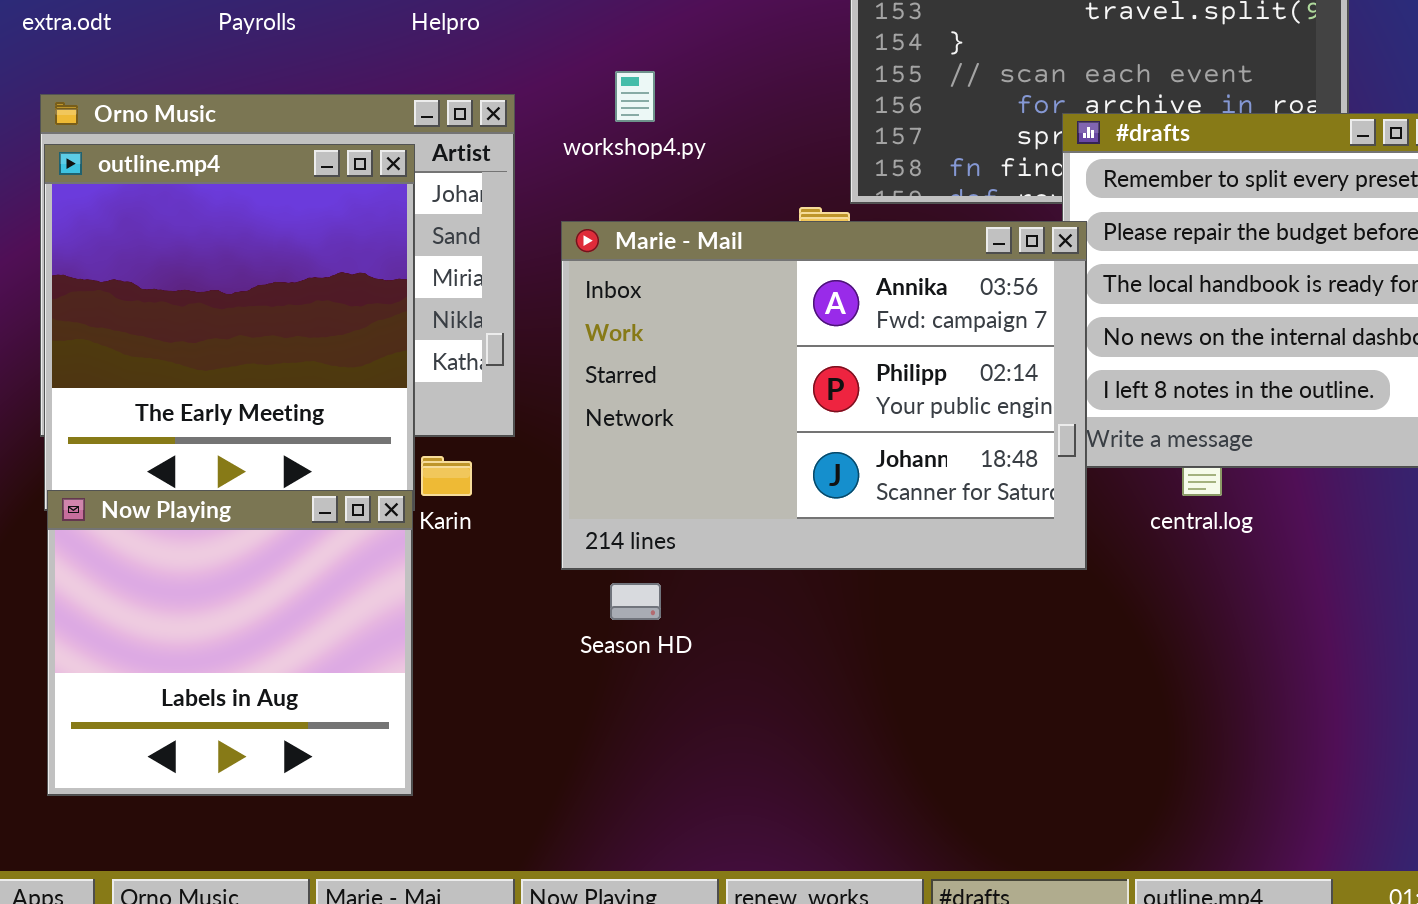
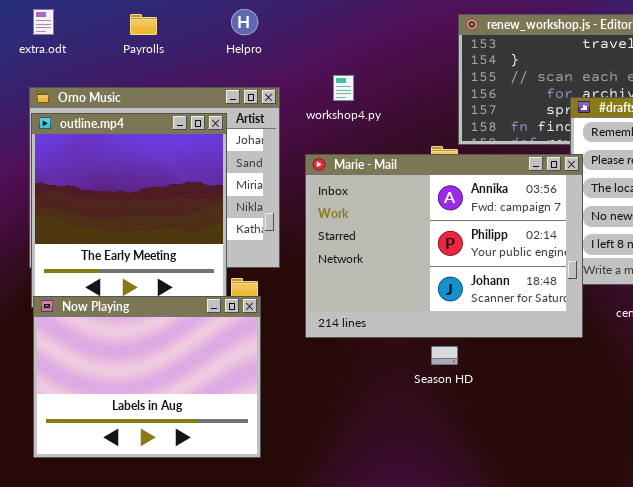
Now Playing: [47,490,413,796] -> [33,296,261,458], resized
Season HD: [610,583,661,620] -> [431,346,458,365], moved

